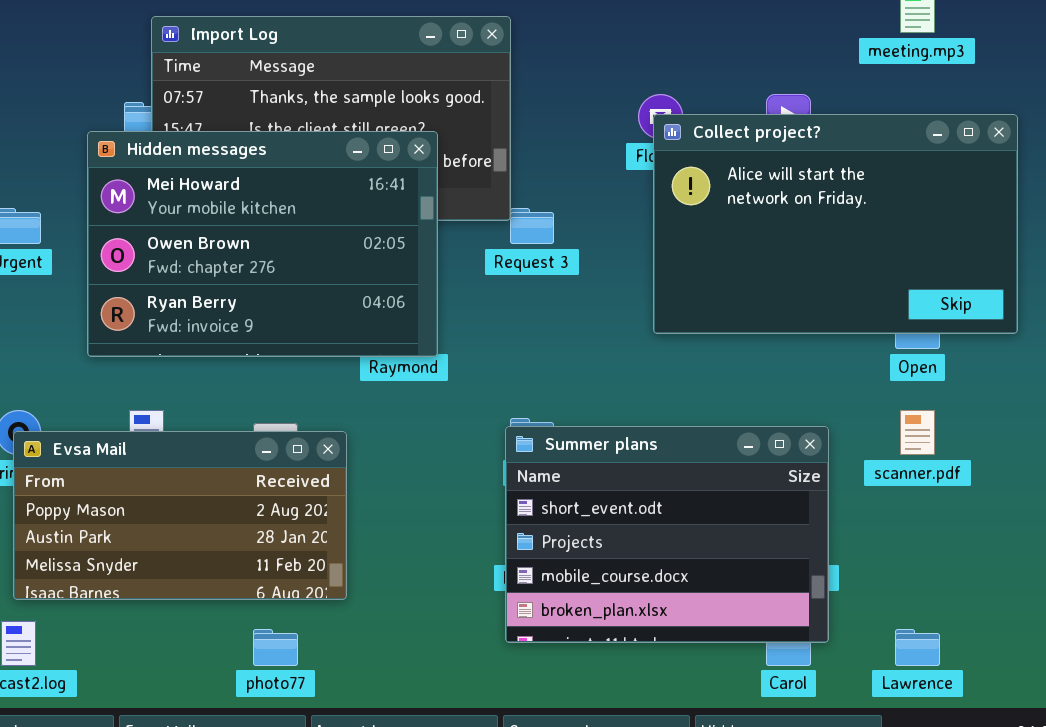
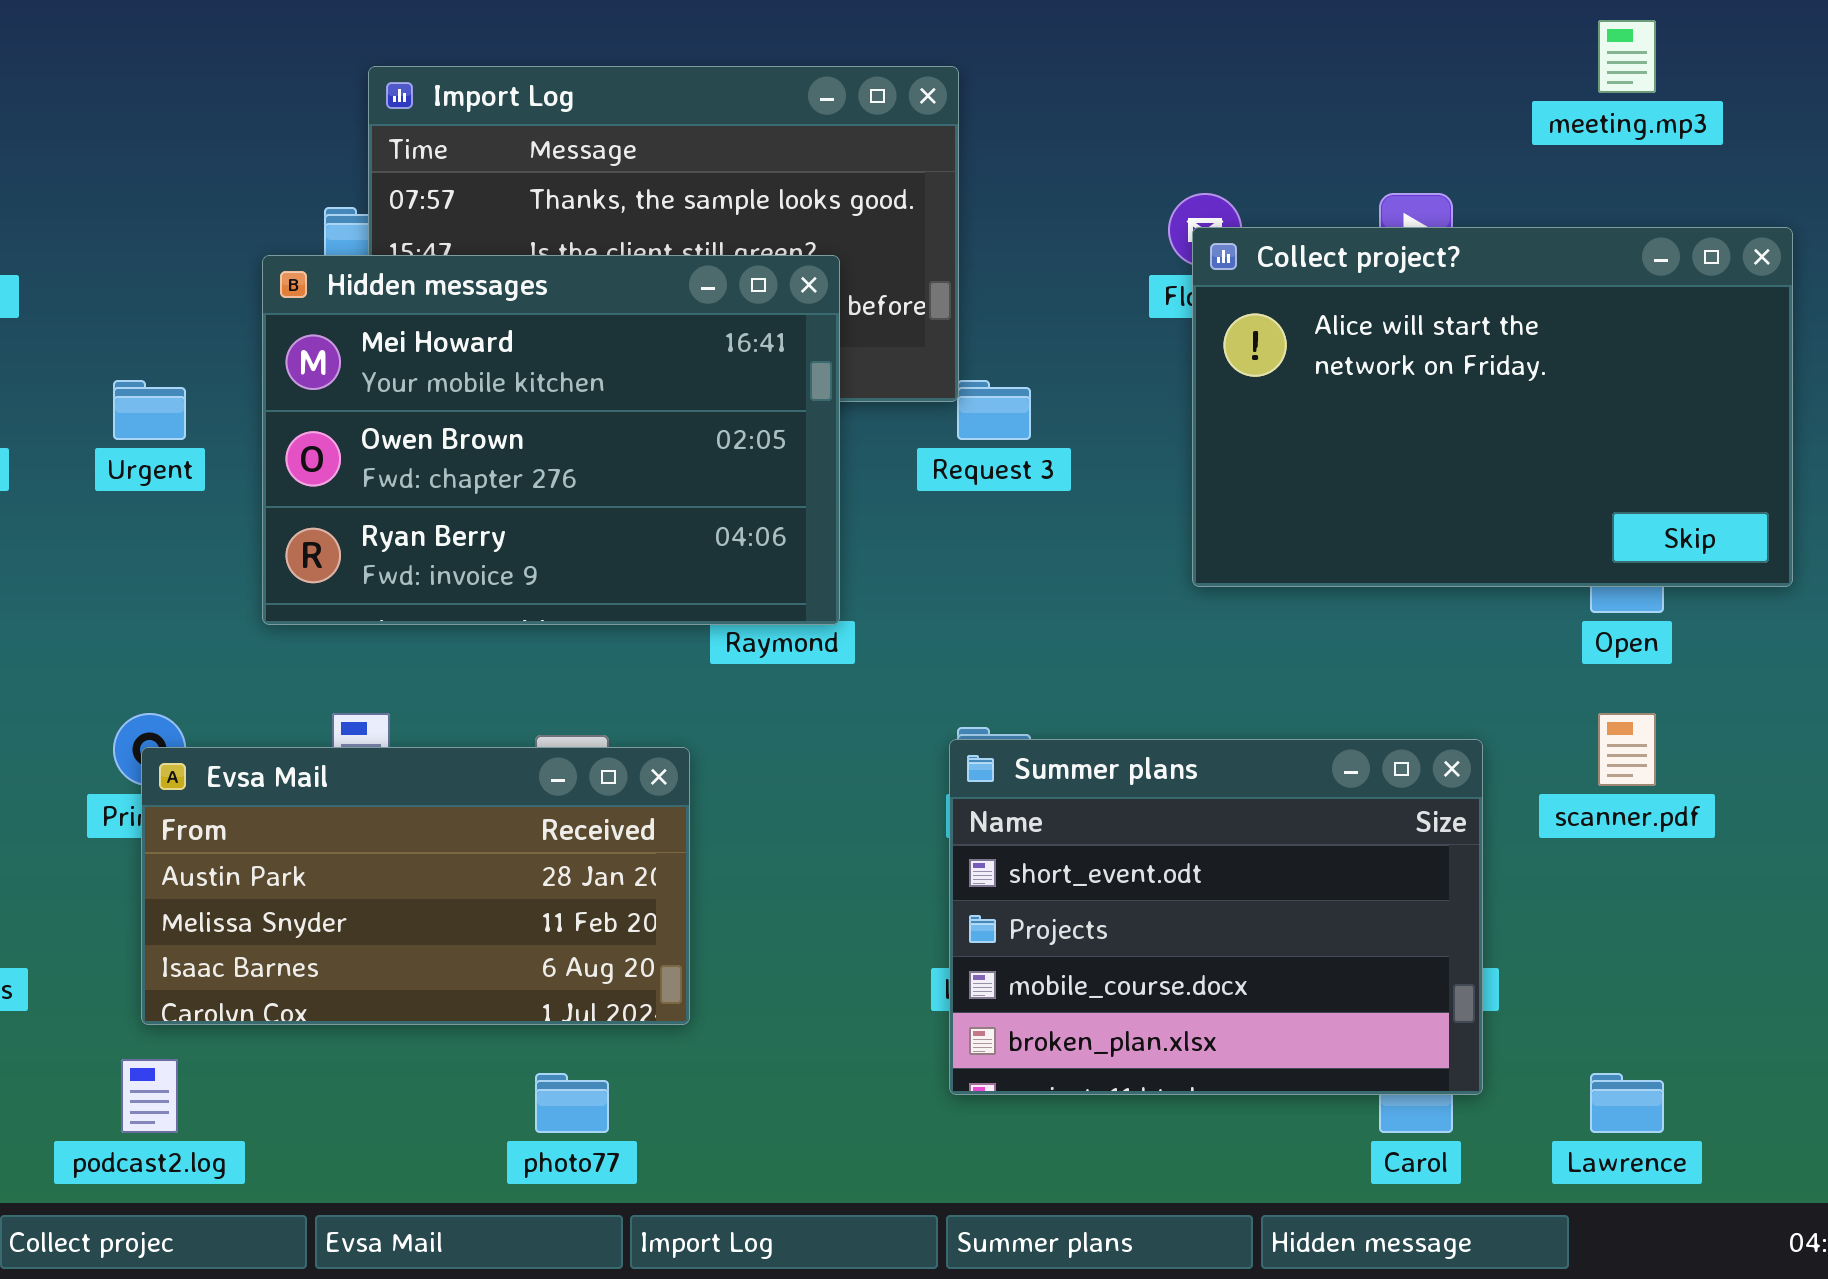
Evsa Mail: [13,431,347,600] -> [141,747,690,1025], scrolled down 1 row

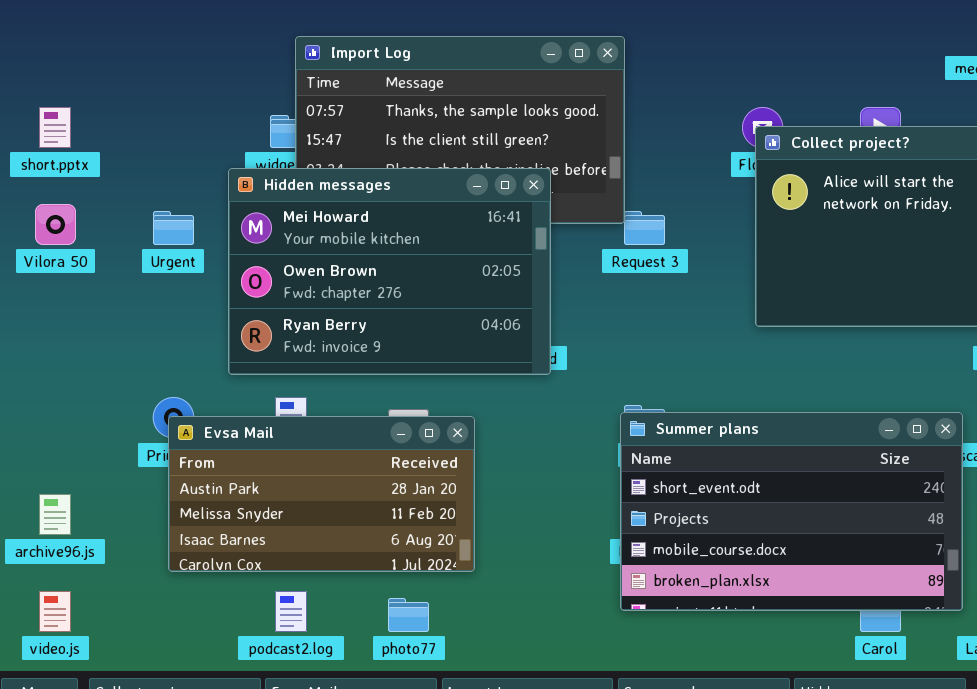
Hidden messages: [262,255,840,625] -> [228,168,551,375], moved
Summer plans: [949,739,1483,1095] -> [620,412,963,611], resized
podcast2.log: [121,1059,178,1133] -> [275,591,307,632], moved

